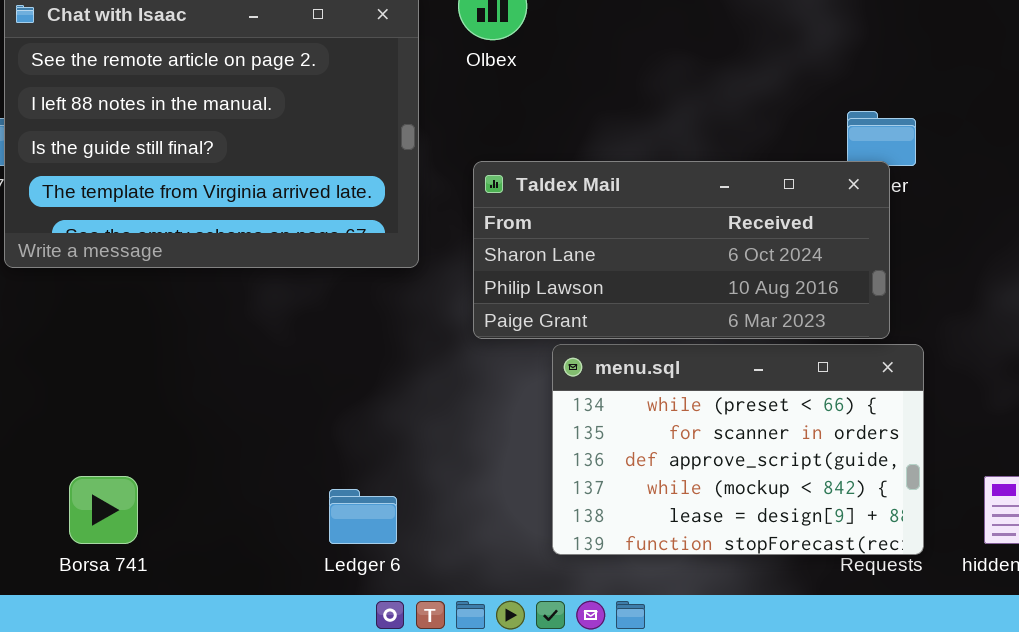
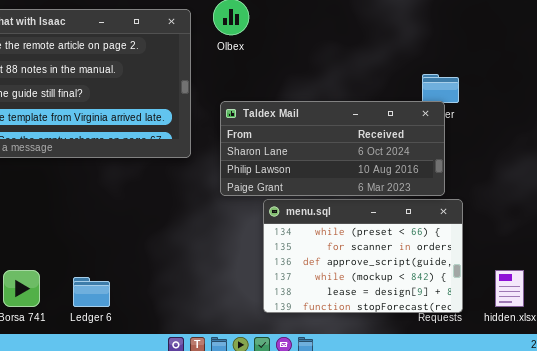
Ledger 6: [329,489,397,544] -> [73,277,110,307], moved

